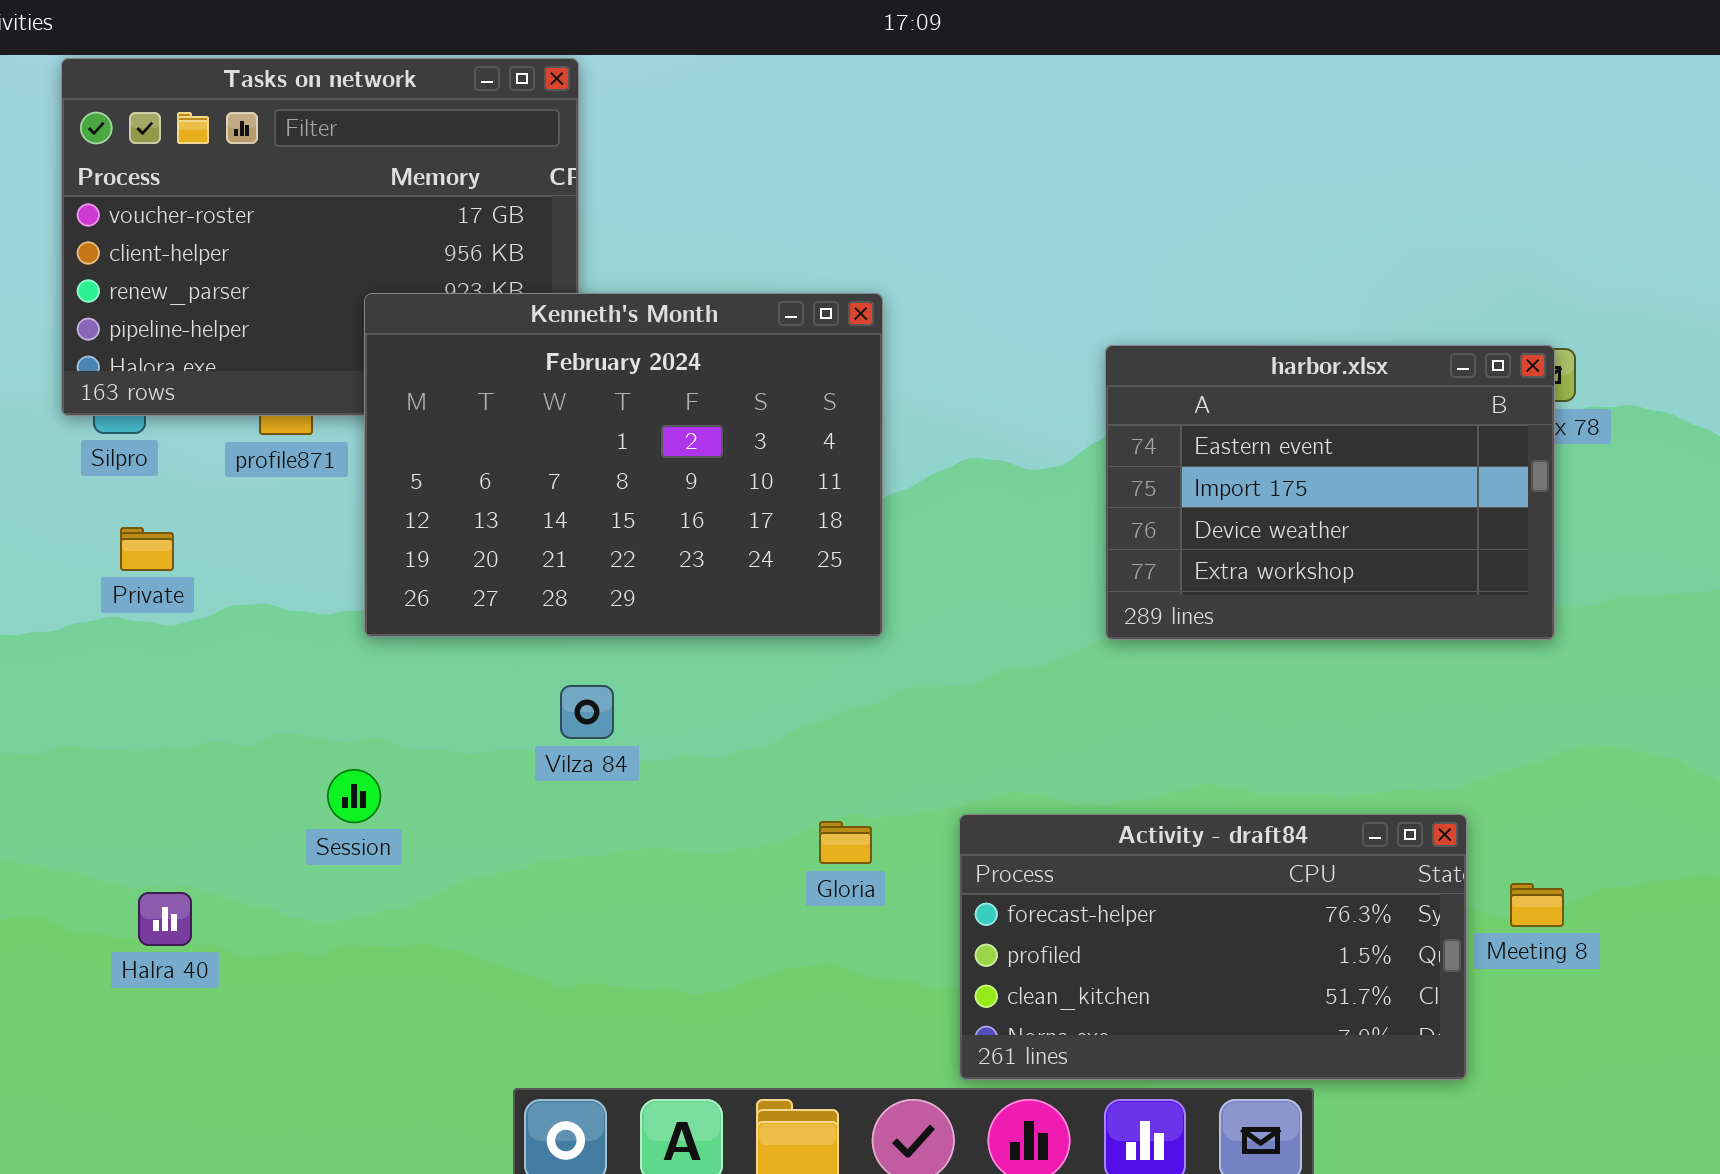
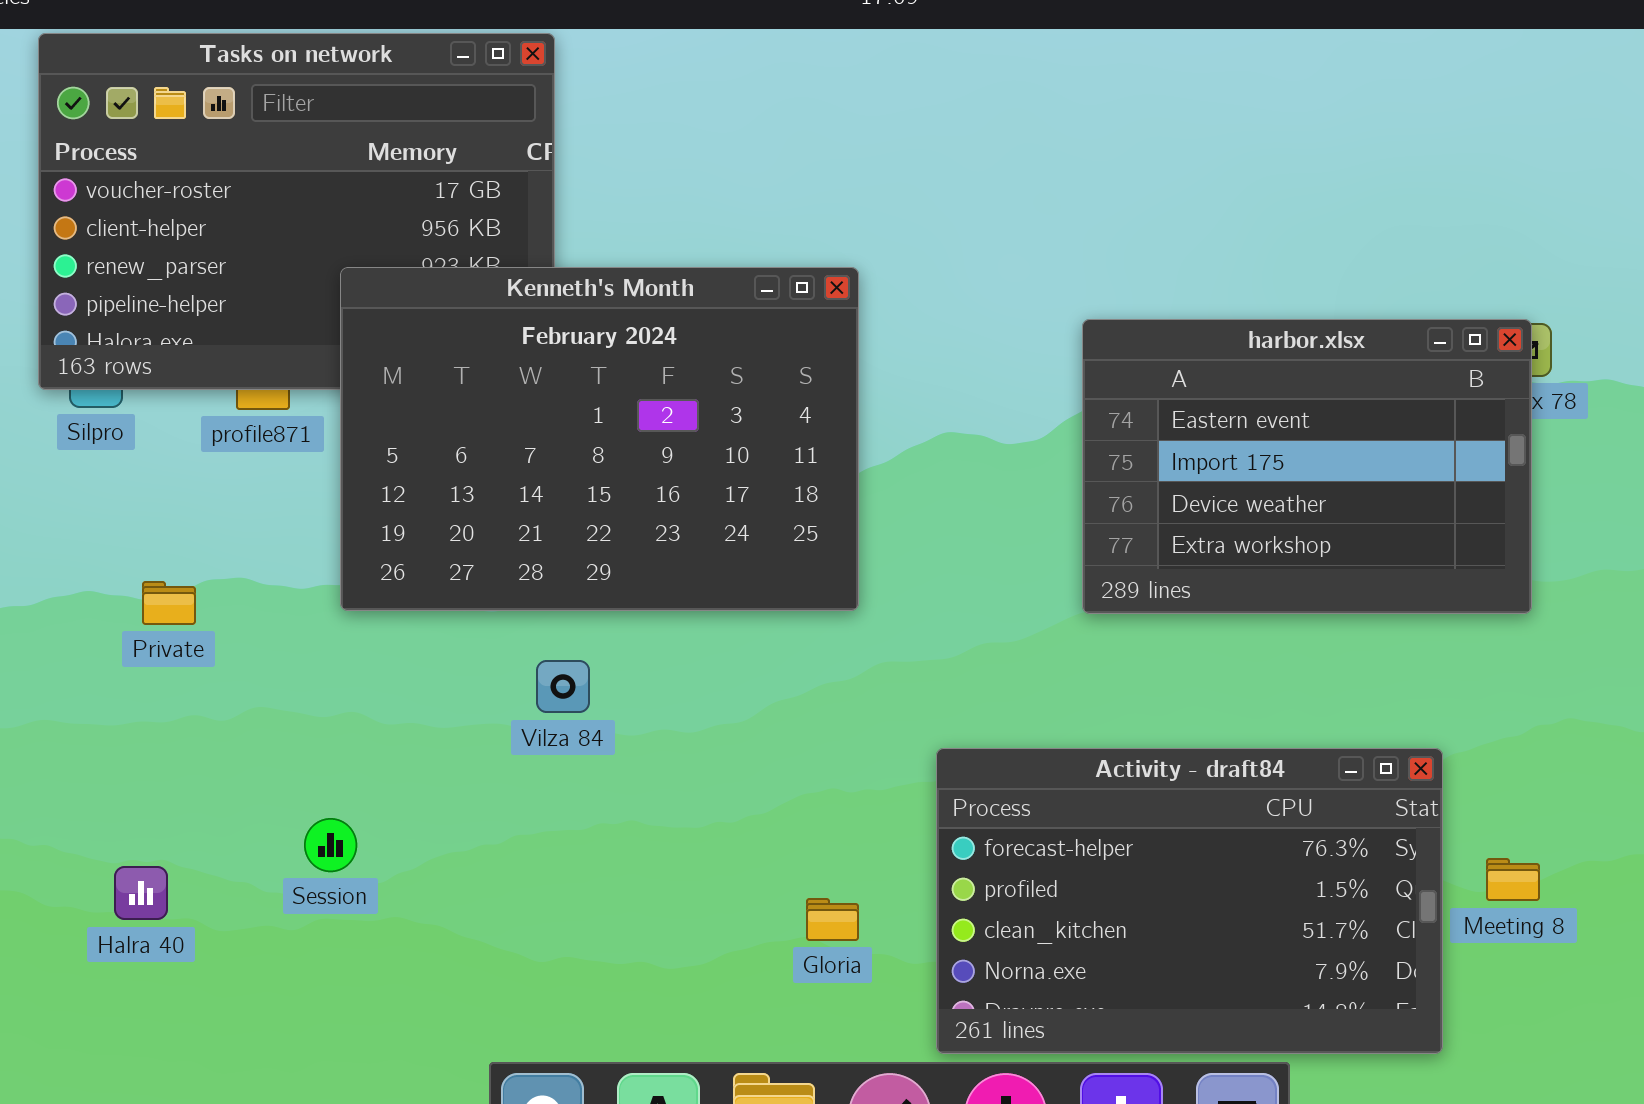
Private: [120,527,174,571] -> [142,581,196,625], moved
Session: [327,769,381,823] -> [304,818,357,872], moved
Activity - draft84: [959,814,1467,1080] -> [936,748,1443,1054], resized
Gloria: [819,821,872,864] -> [806,898,859,941], moved

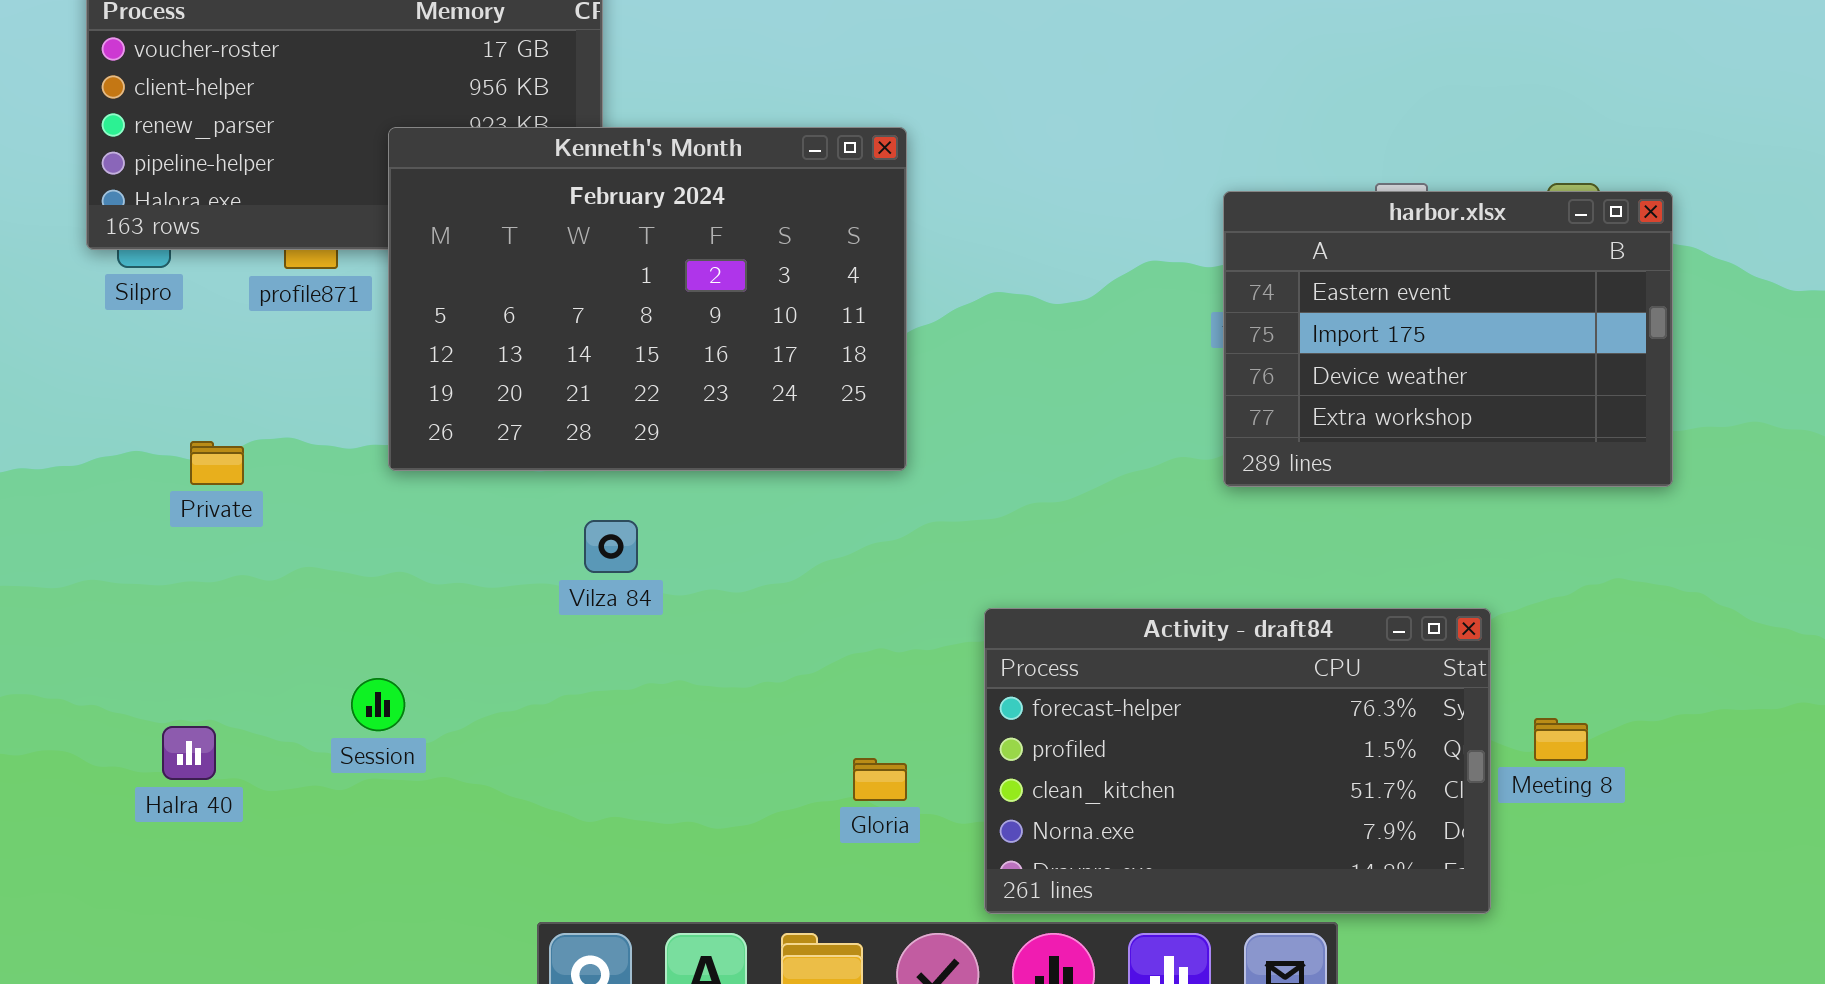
harbor.xlsx: [1082,319,1532,614] -> [1223,191,1673,487], moved

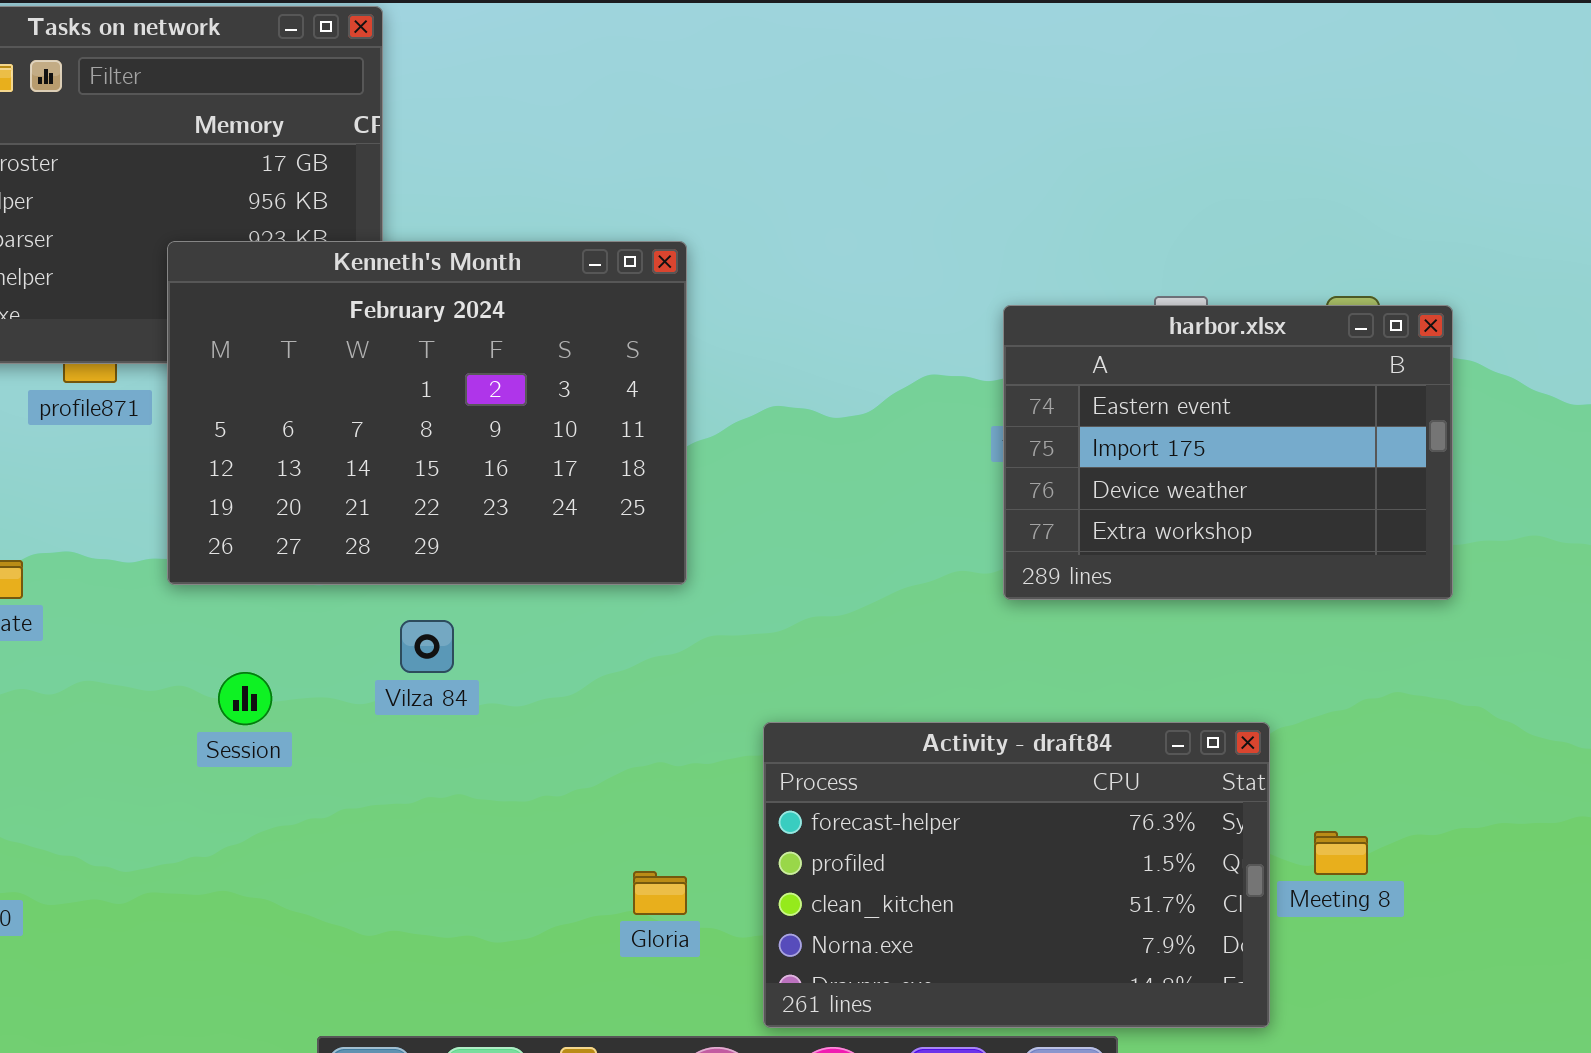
Vilza 84: [584,520,638,573] -> [400,620,454,673], moved
Session: [351,678,405,731] -> [218,672,272,725], moved

